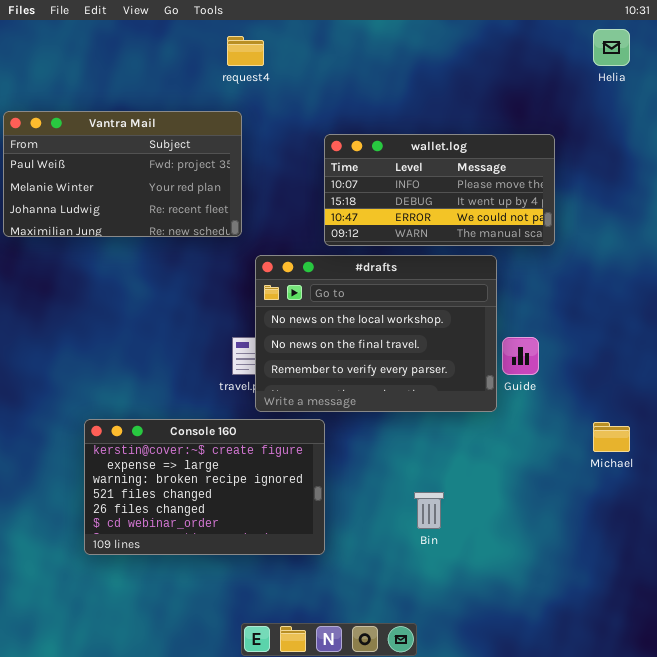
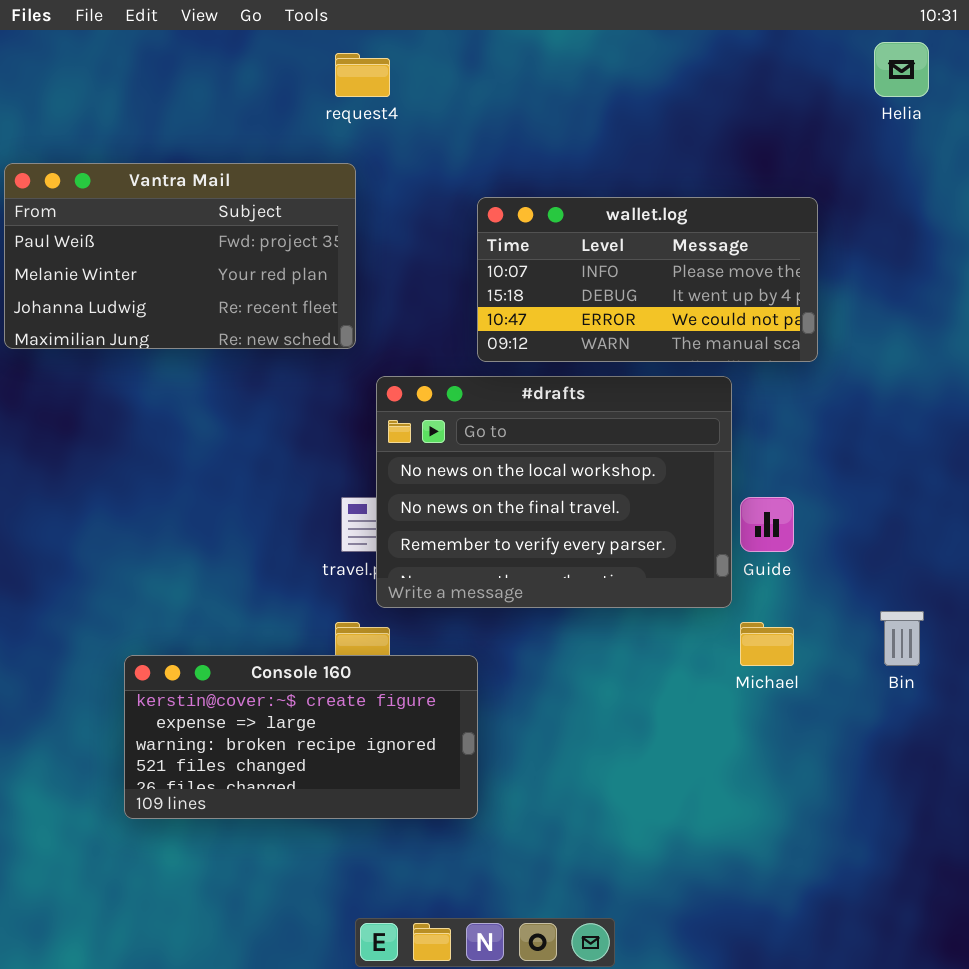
Console 160: [84,419,325,555] -> [124,655,478,819], resized
Michael: [593,422,630,452] -> [740,622,794,666], moved
Bin: [414,492,444,529] -> [880,611,924,666], moved

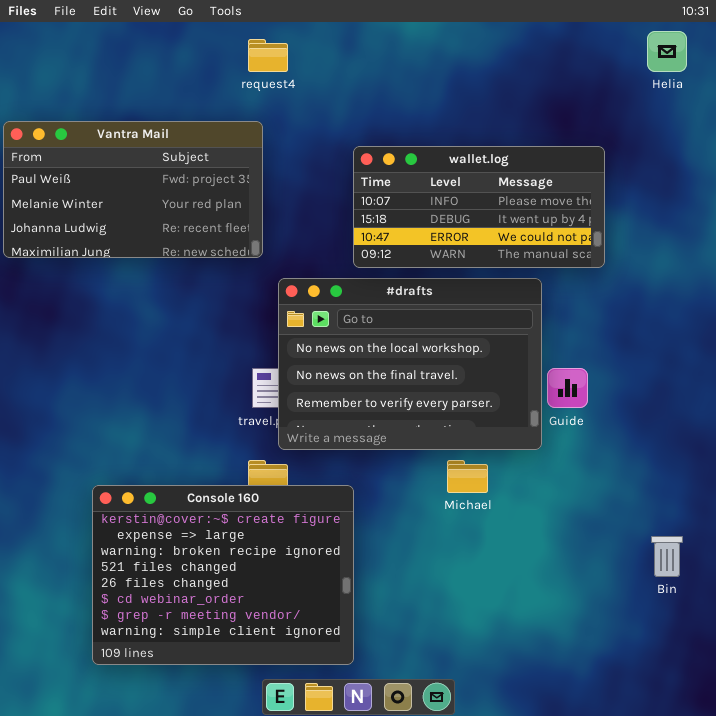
Bin: [880,611,924,666] -> [651,536,683,577], moved
Michael: [740,622,794,666] -> [447,460,488,493], moved
Console 160: [124,655,478,819] -> [92,485,354,665], resized

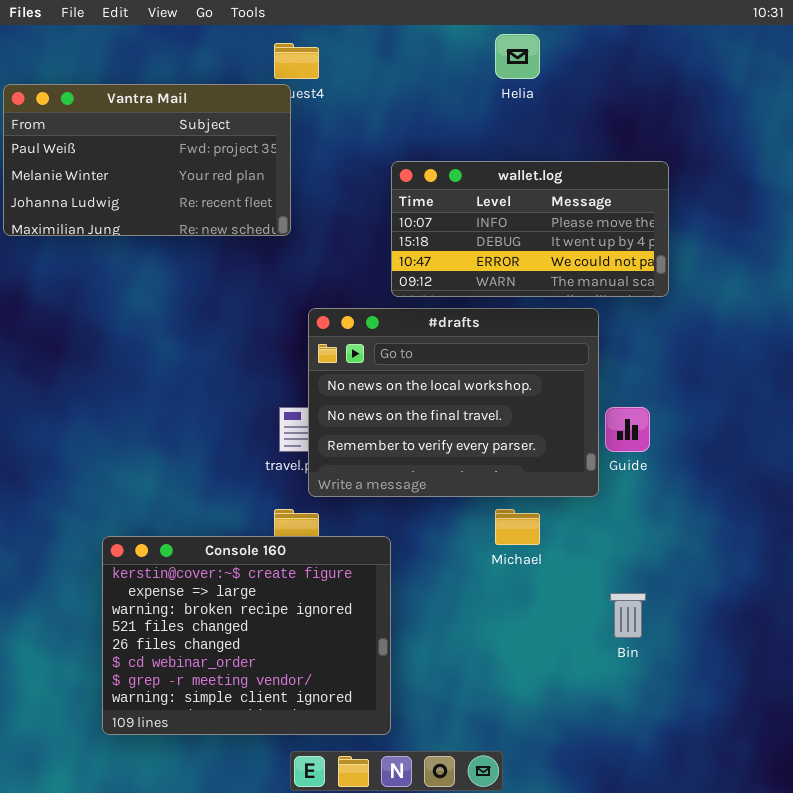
Helia: [647,31,687,72] -> [495,34,540,79], moved
Vantra Mail: [3,121,263,258] -> [3,84,291,236], moved
Bin: [651,536,683,577] -> [610,593,646,638], moved

